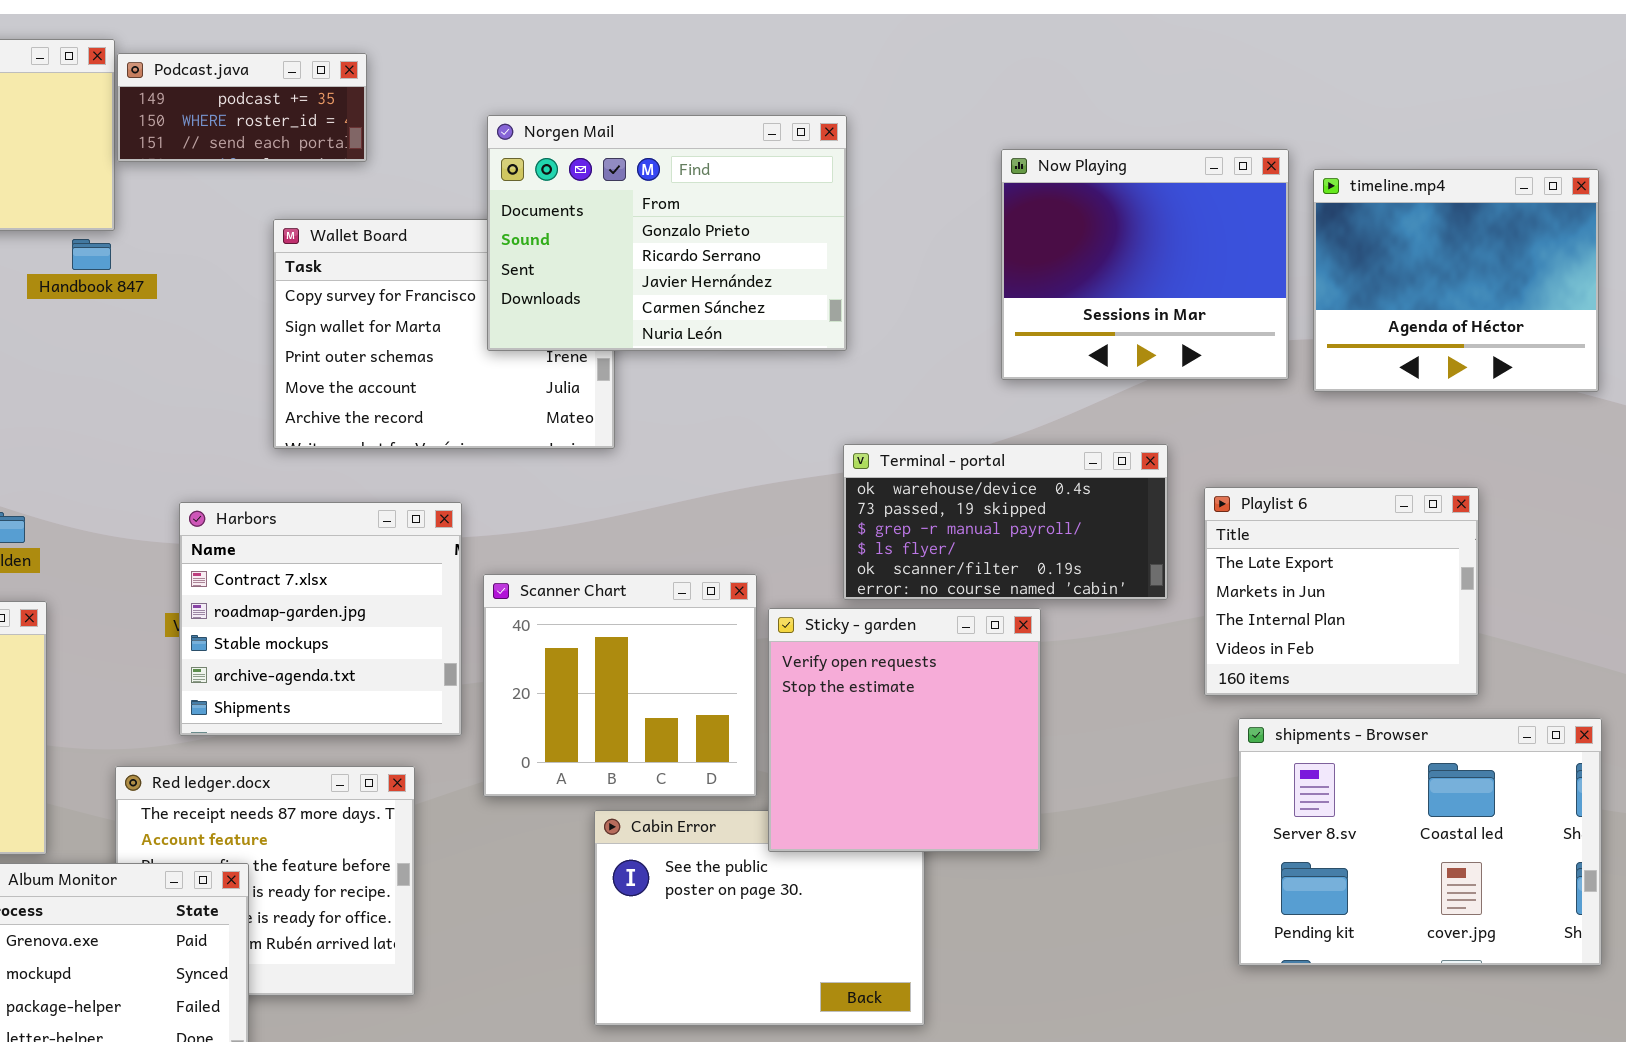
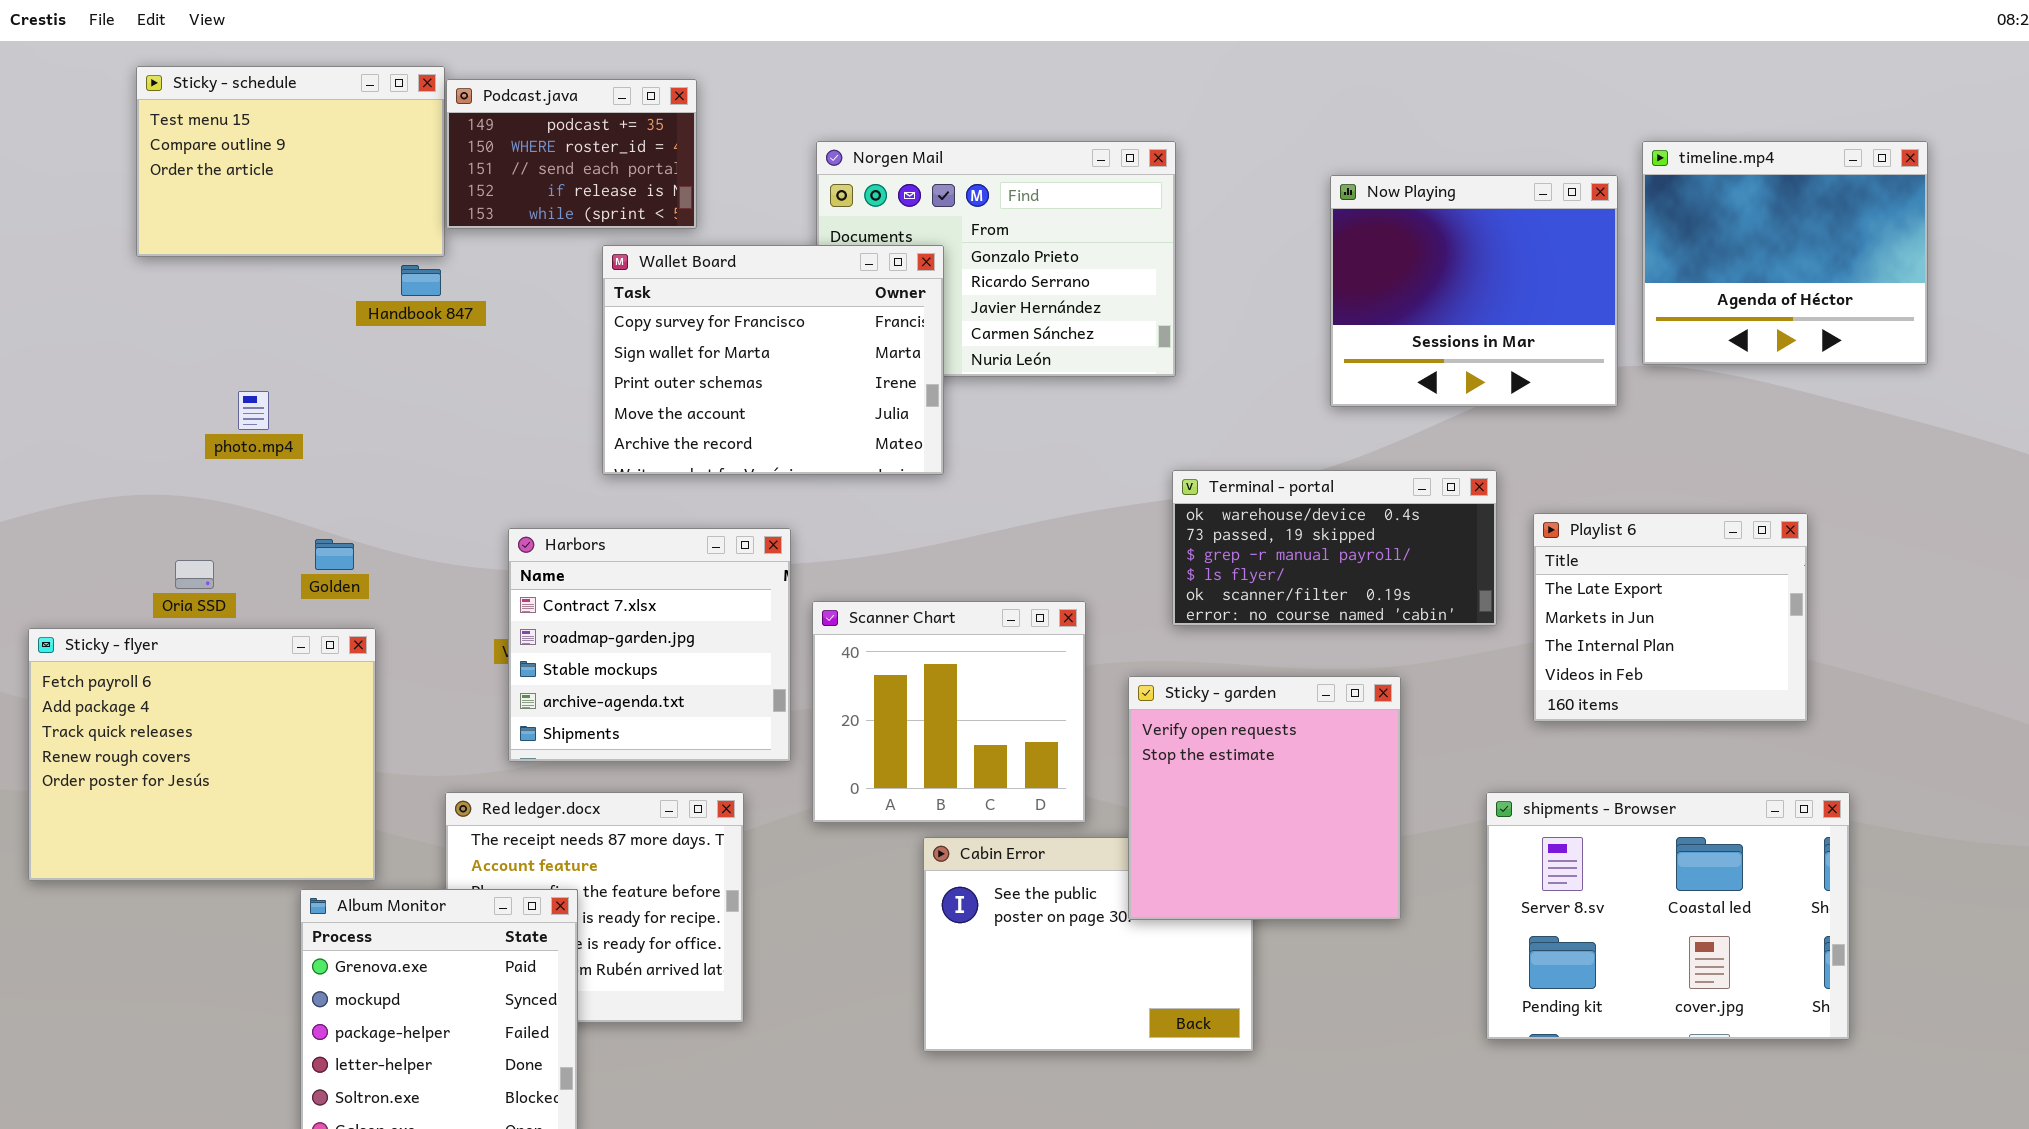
Podcast.java: [117,53,367,162] -> [446,79,697,229], resized
timeline.mp4: [1313,169,1599,392] -> [1642,141,1928,365], moved
Wallet Board: [273,219,615,449] -> [602,245,944,475], raised
Sticky - garden: [768,608,1041,852] -> [1128,676,1401,920], moved
shipments - Browser: [1238,718,1602,966] -> [1486,792,1850,1040], moved

